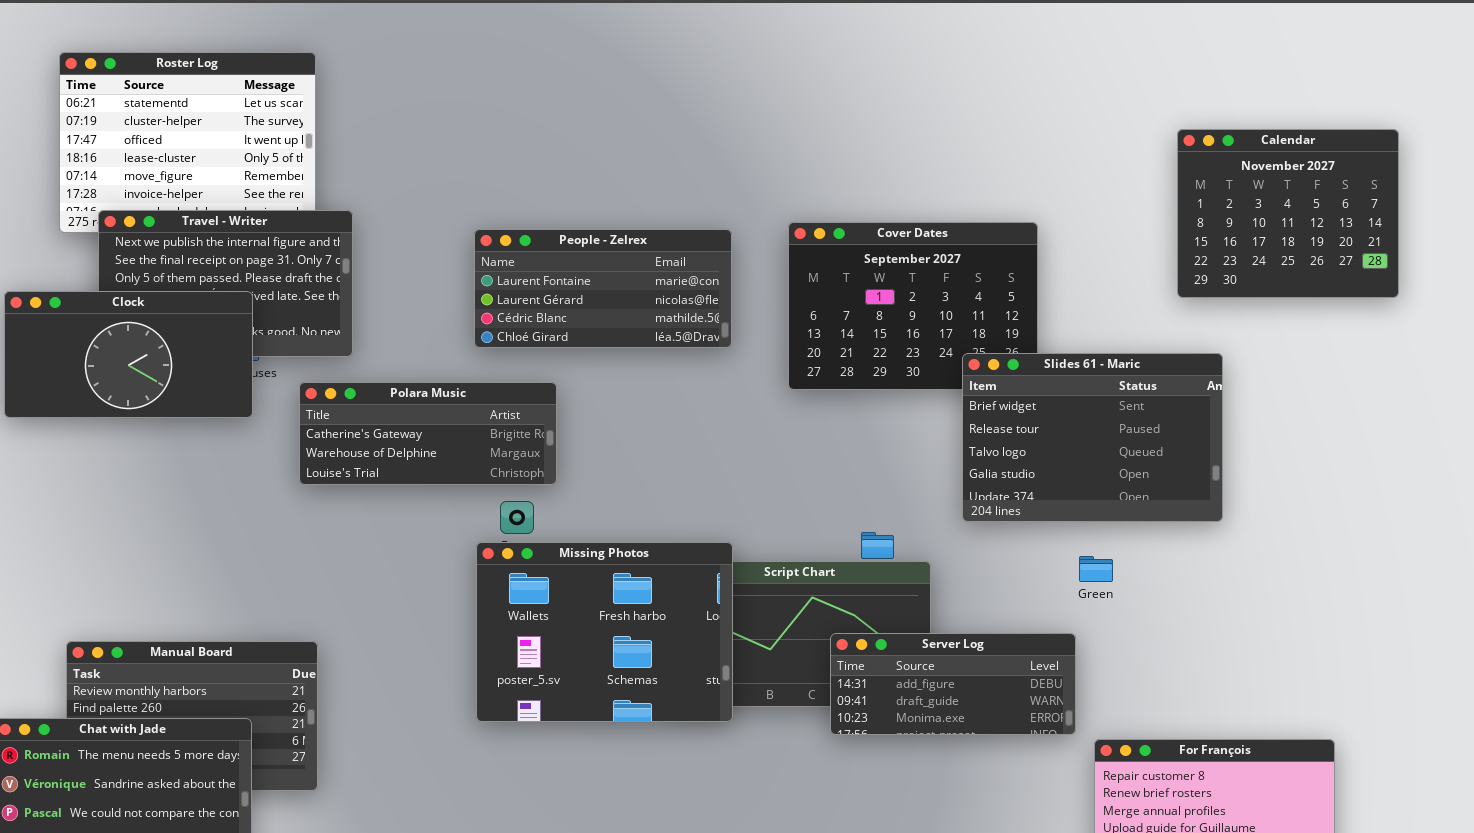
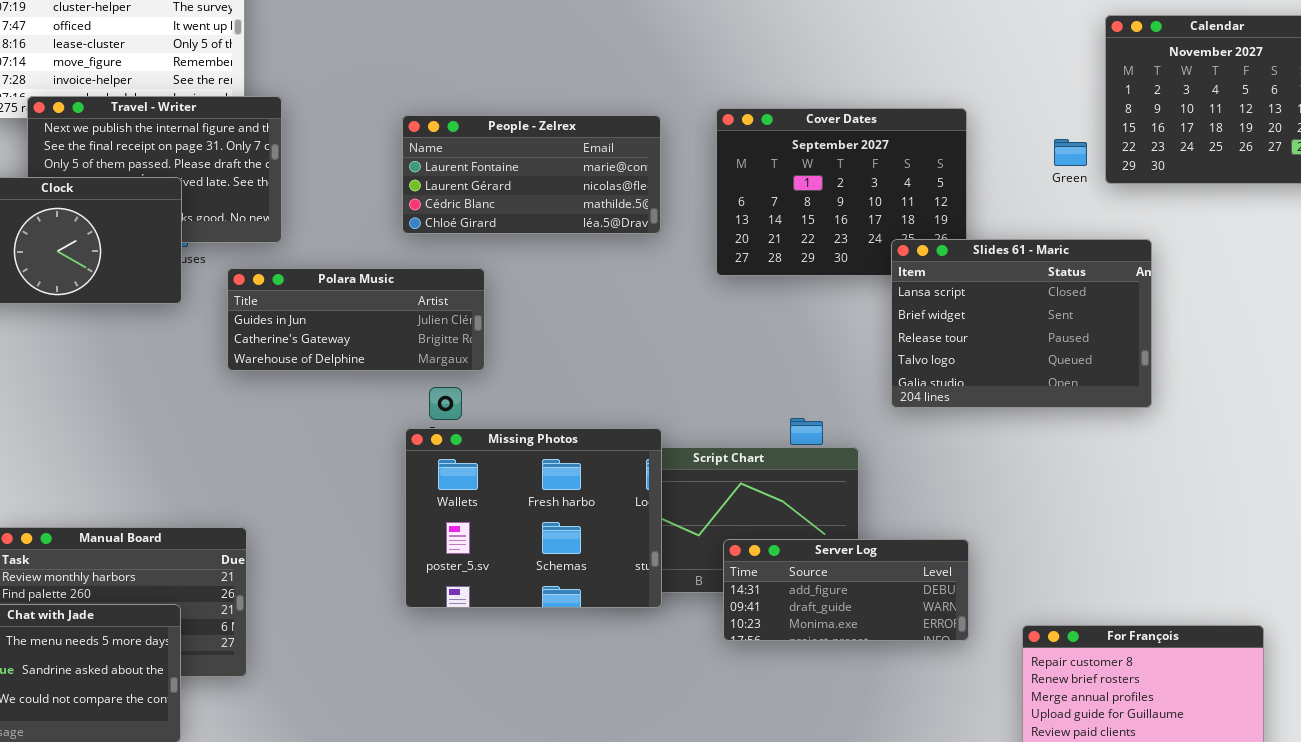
Slides 61 - Maric: [962,353,1223,522] -> [891,239,1152,408], scrolled up 1 row
Polara Music: [299,382,557,485] -> [227,268,485,371], scrolled up 1 row
Green: [1079,556,1113,582] -> [1054,139,1087,166], moved
Server Log: [830,633,1076,735] -> [723,539,969,641], moved

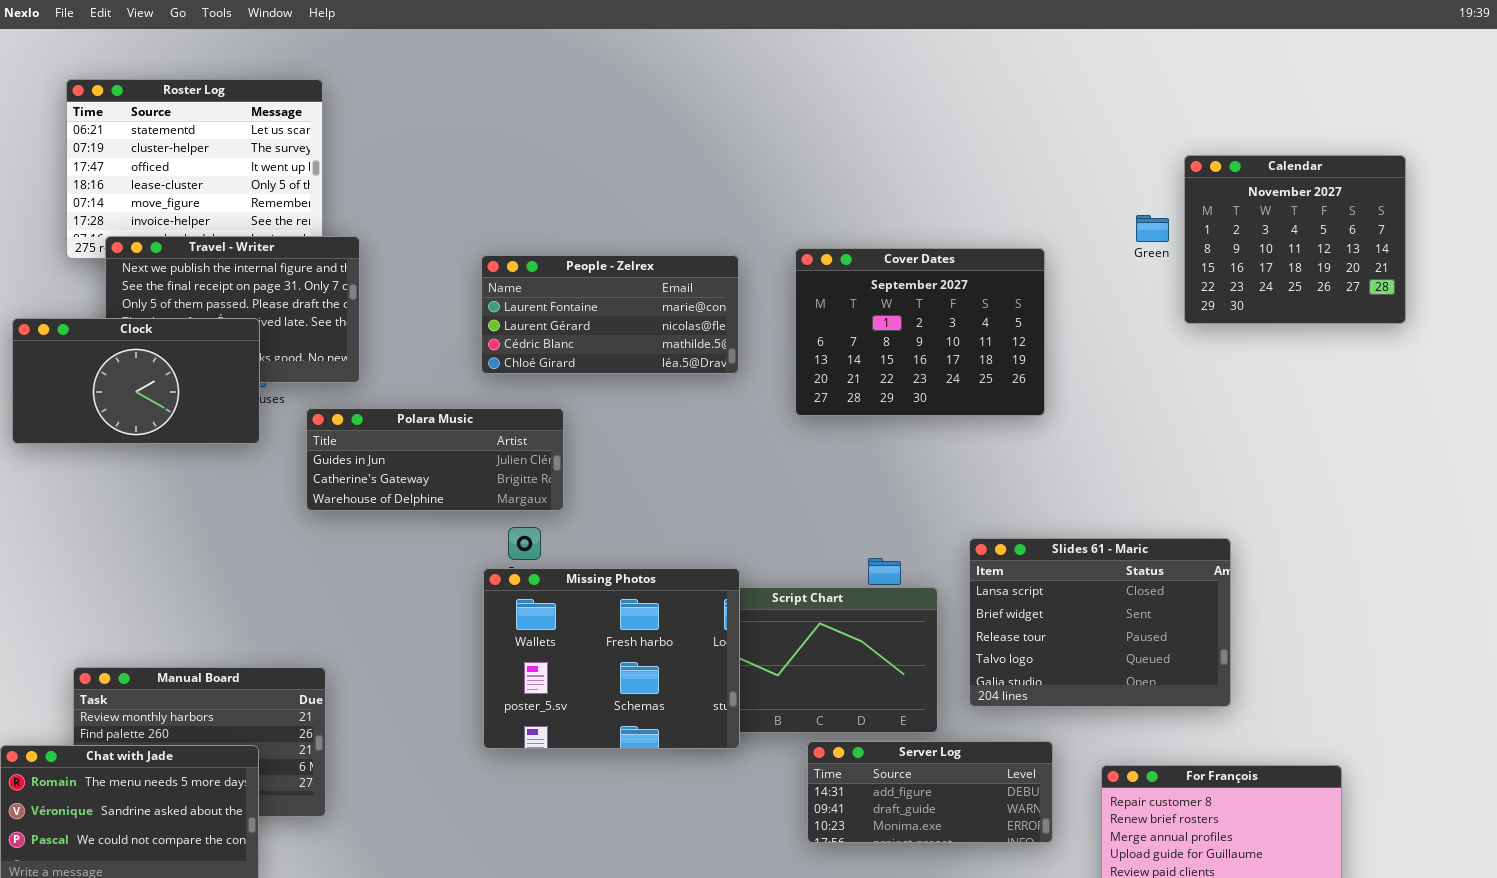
Green: [1054,139,1087,166] -> [1136,215,1169,242], moved
Slides 61 - Maric: [891,239,1152,408] -> [969,538,1231,707], moved
Server Log: [723,539,969,641] -> [807,741,1053,843], moved

